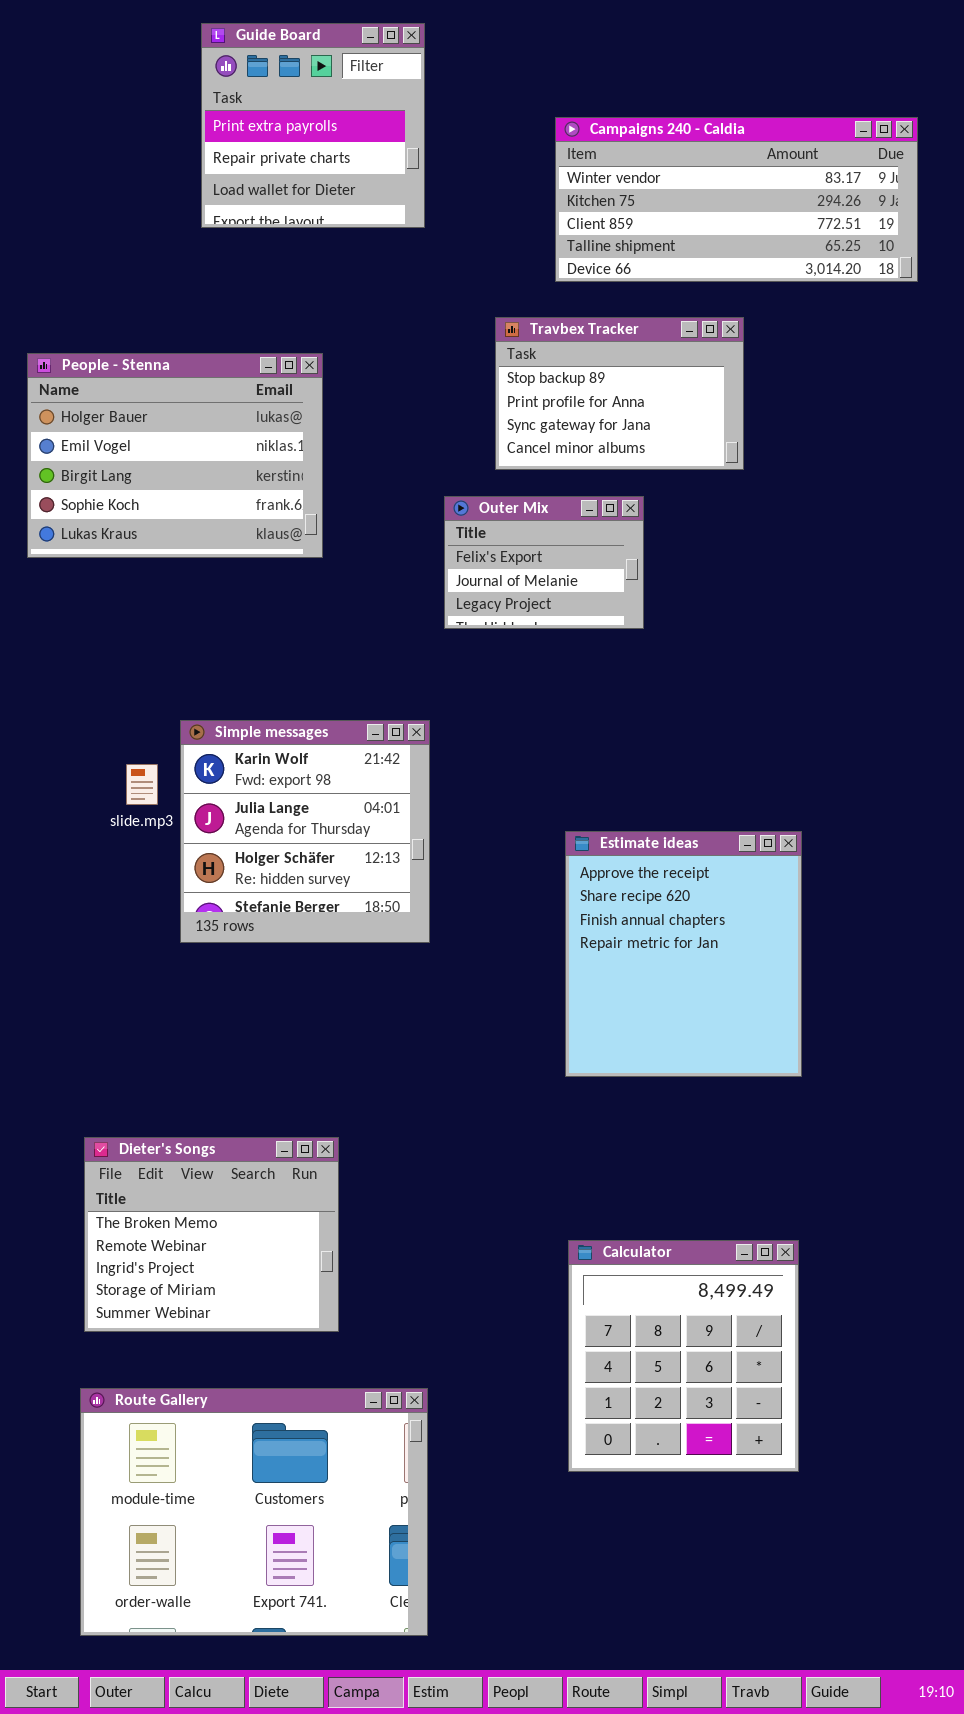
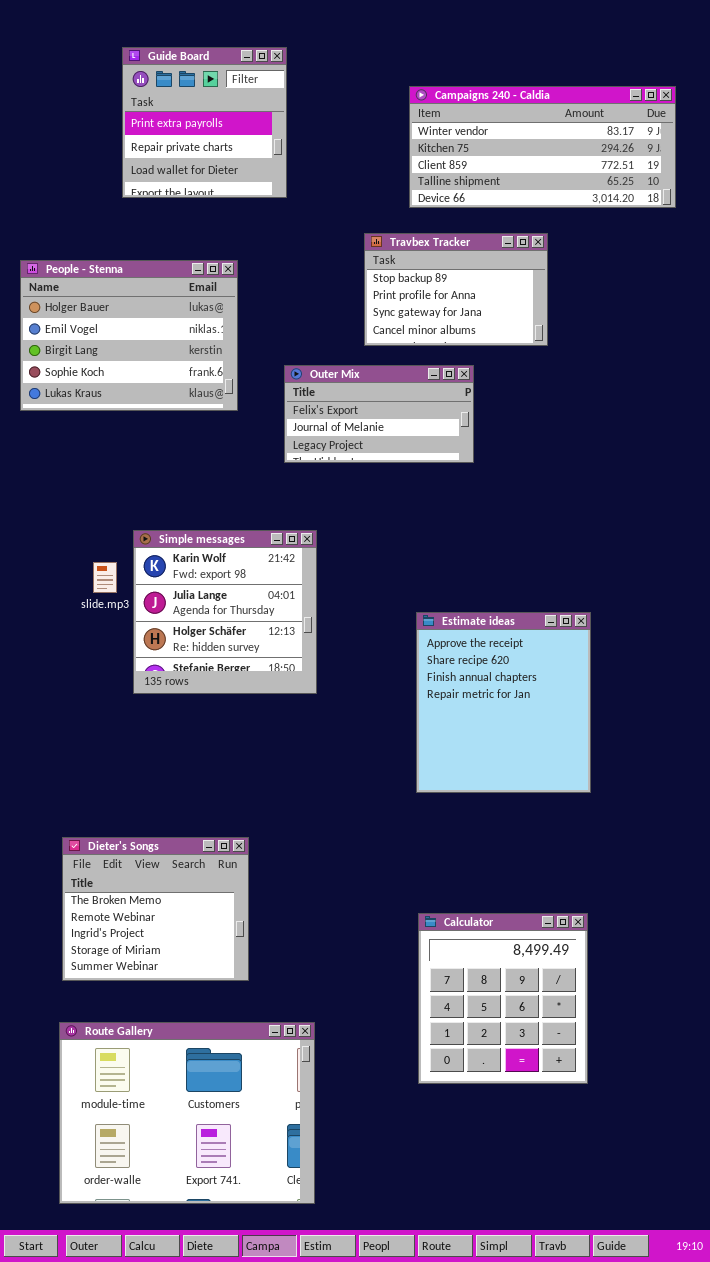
Guide Board: [201,23,425,228] -> [122,47,287,198], moved
Outer Mix: [444,496,644,629] -> [284,365,474,463], resized

